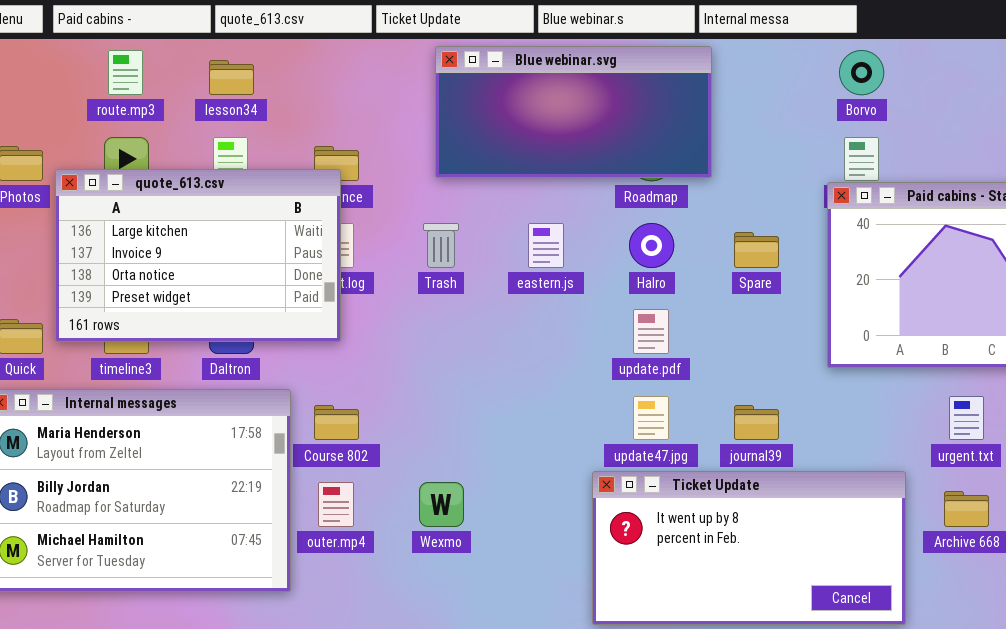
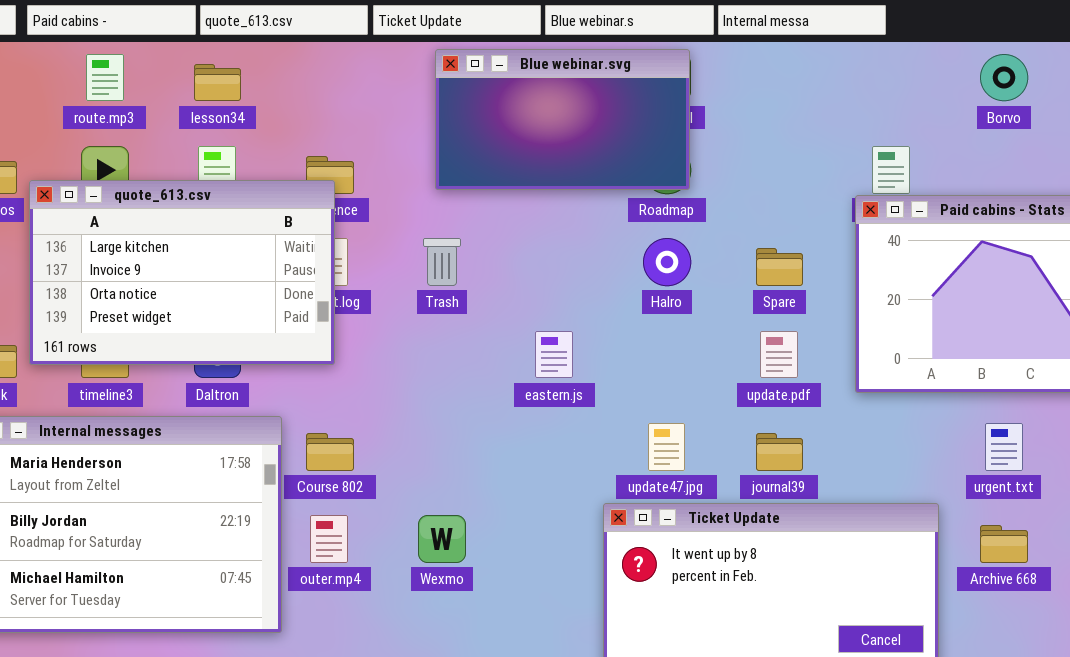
Blue webinar.svg: [435,46,712,178] -> [435,49,690,190], resized
Borvo: [839,50,884,95] -> [980,54,1028,101], moved
eastern.js: [528,223,564,268] -> [535,331,573,378], moved
update.pdf: [633,309,669,354] -> [760,331,798,378], moved

